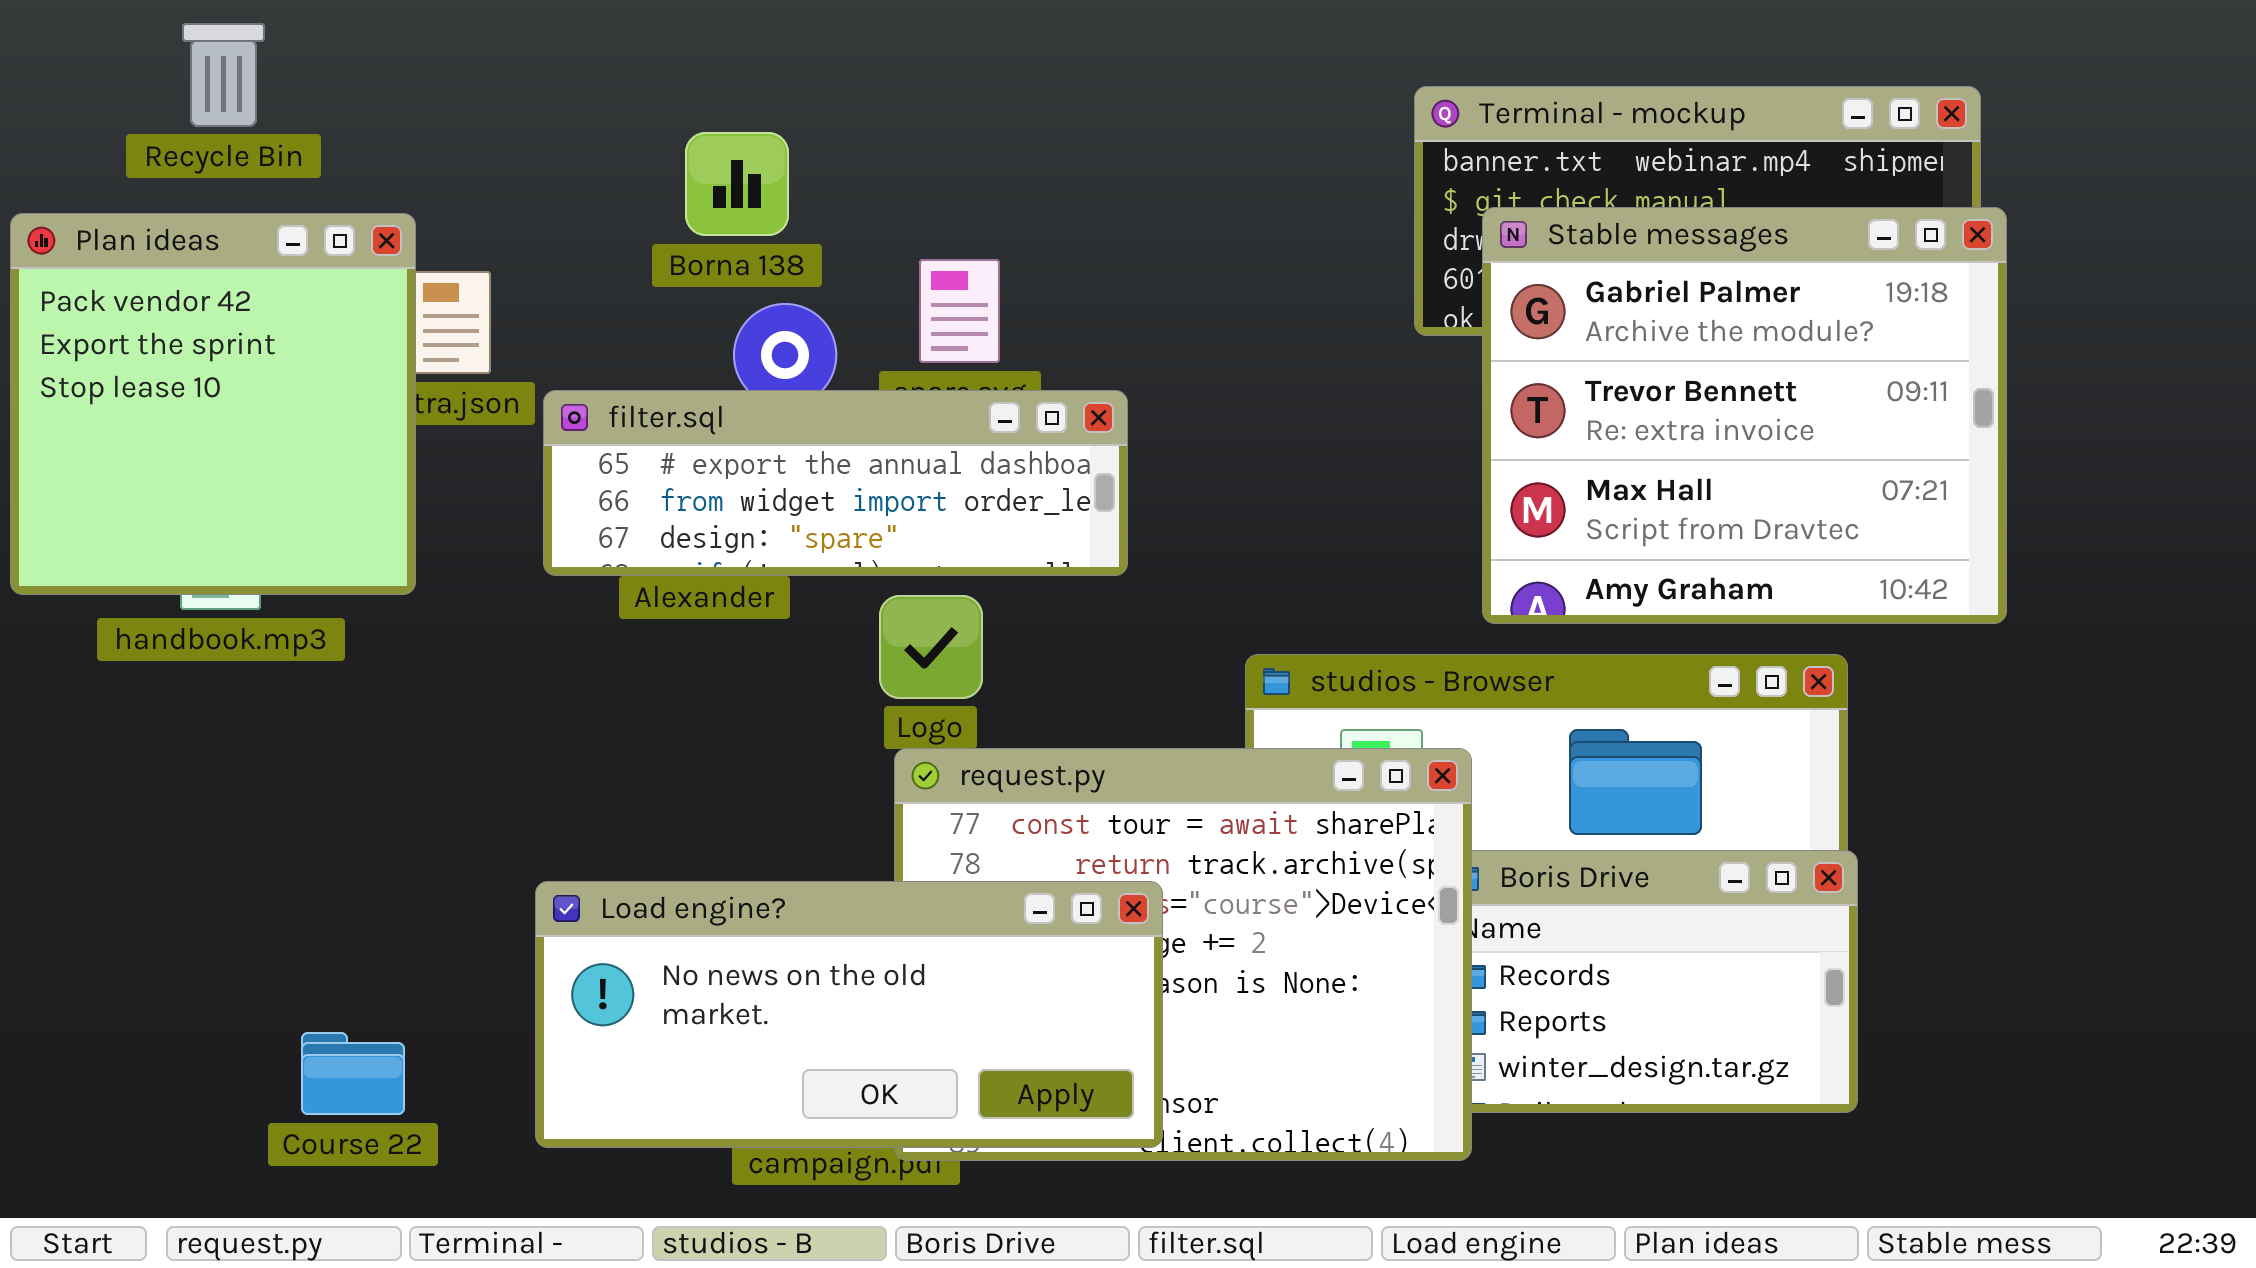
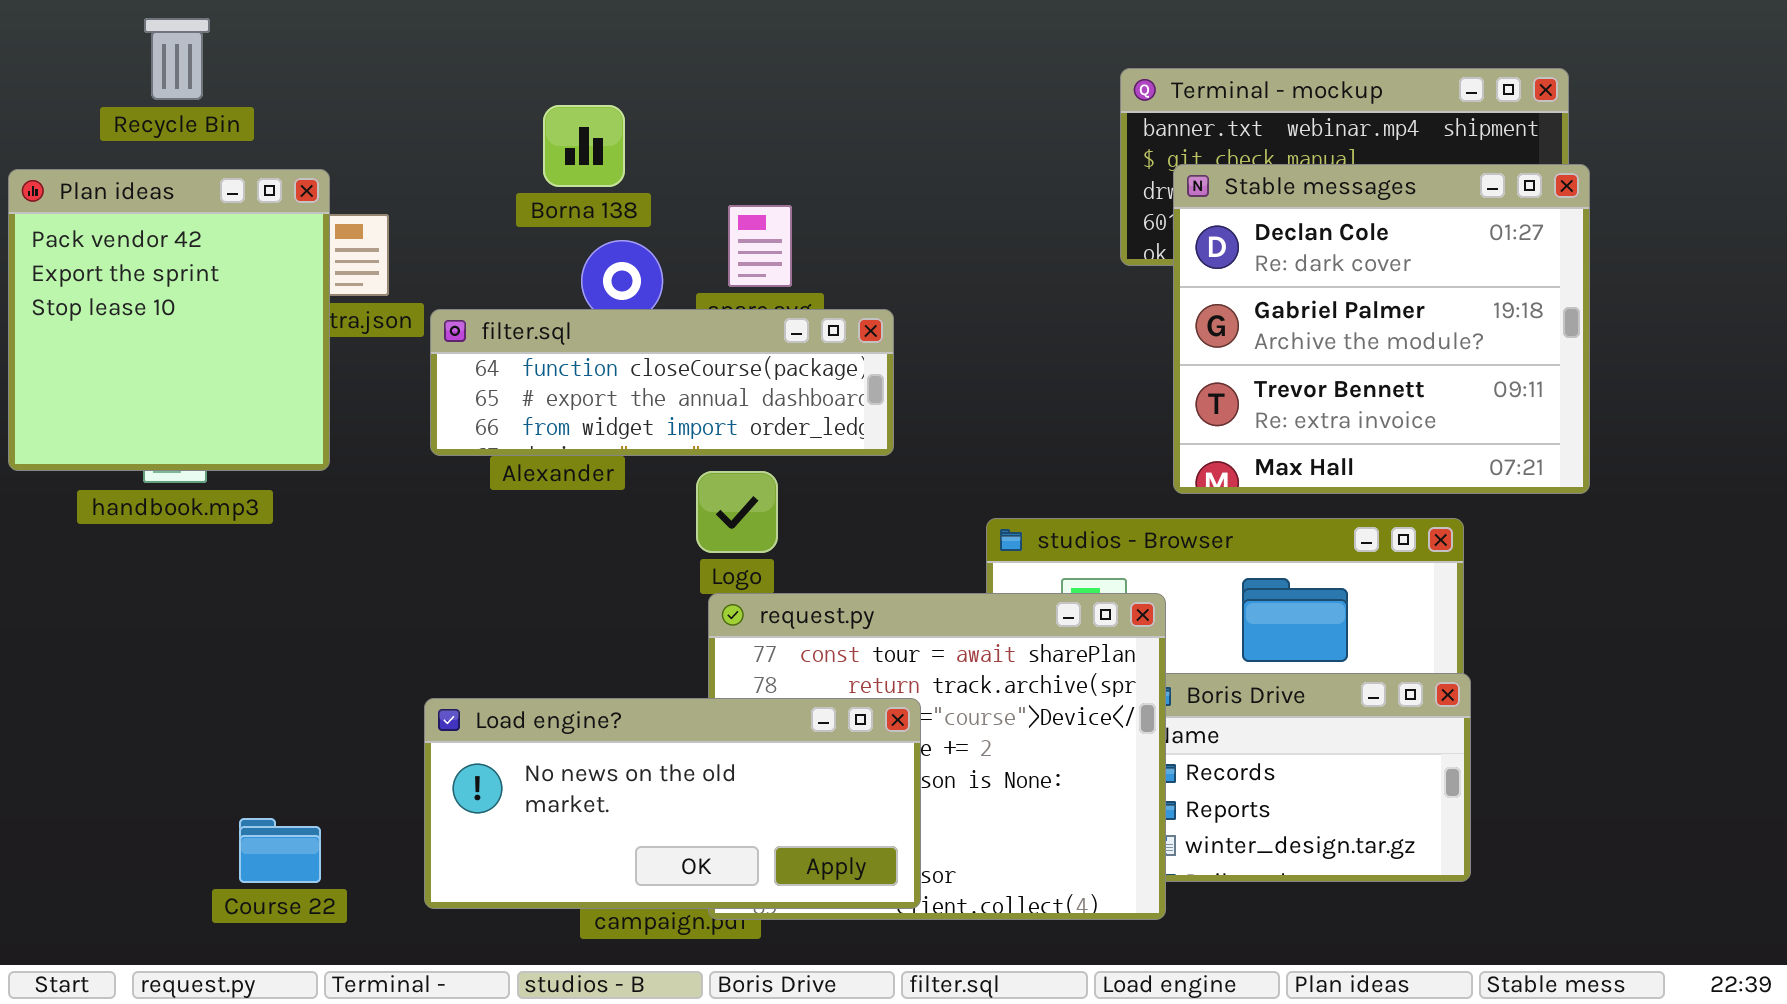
Stable messages: [1482,207,2007,624] -> [1173,164,1590,494], scrolled up 1 row
filter.sql: [543,390,1128,576] -> [430,309,894,456], scrolled up 1 row

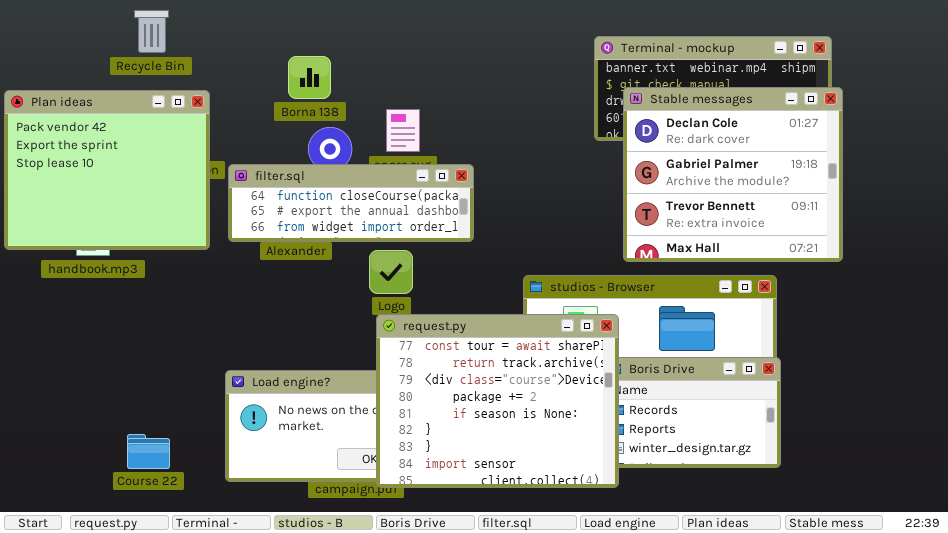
Recycle Bin: [144,18,210,100] -> [134,10,169,53], moved
Plan ideas: [8,169,330,471] -> [4,90,210,250], resized
request.py: [708,593,1166,920] -> [376,314,619,488], raised

